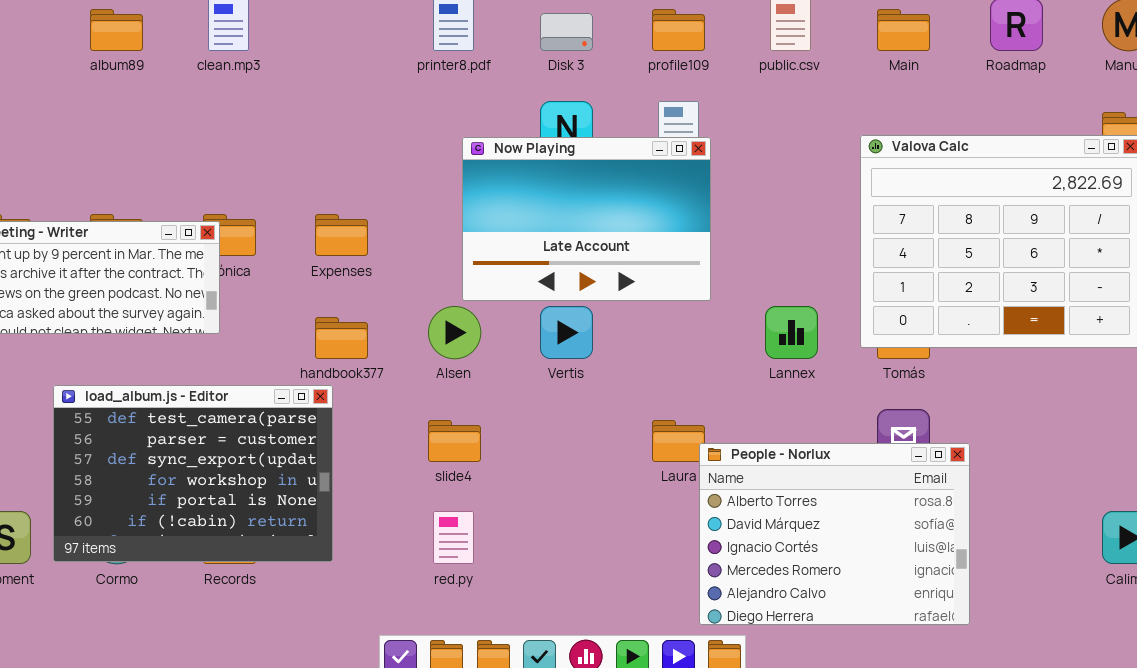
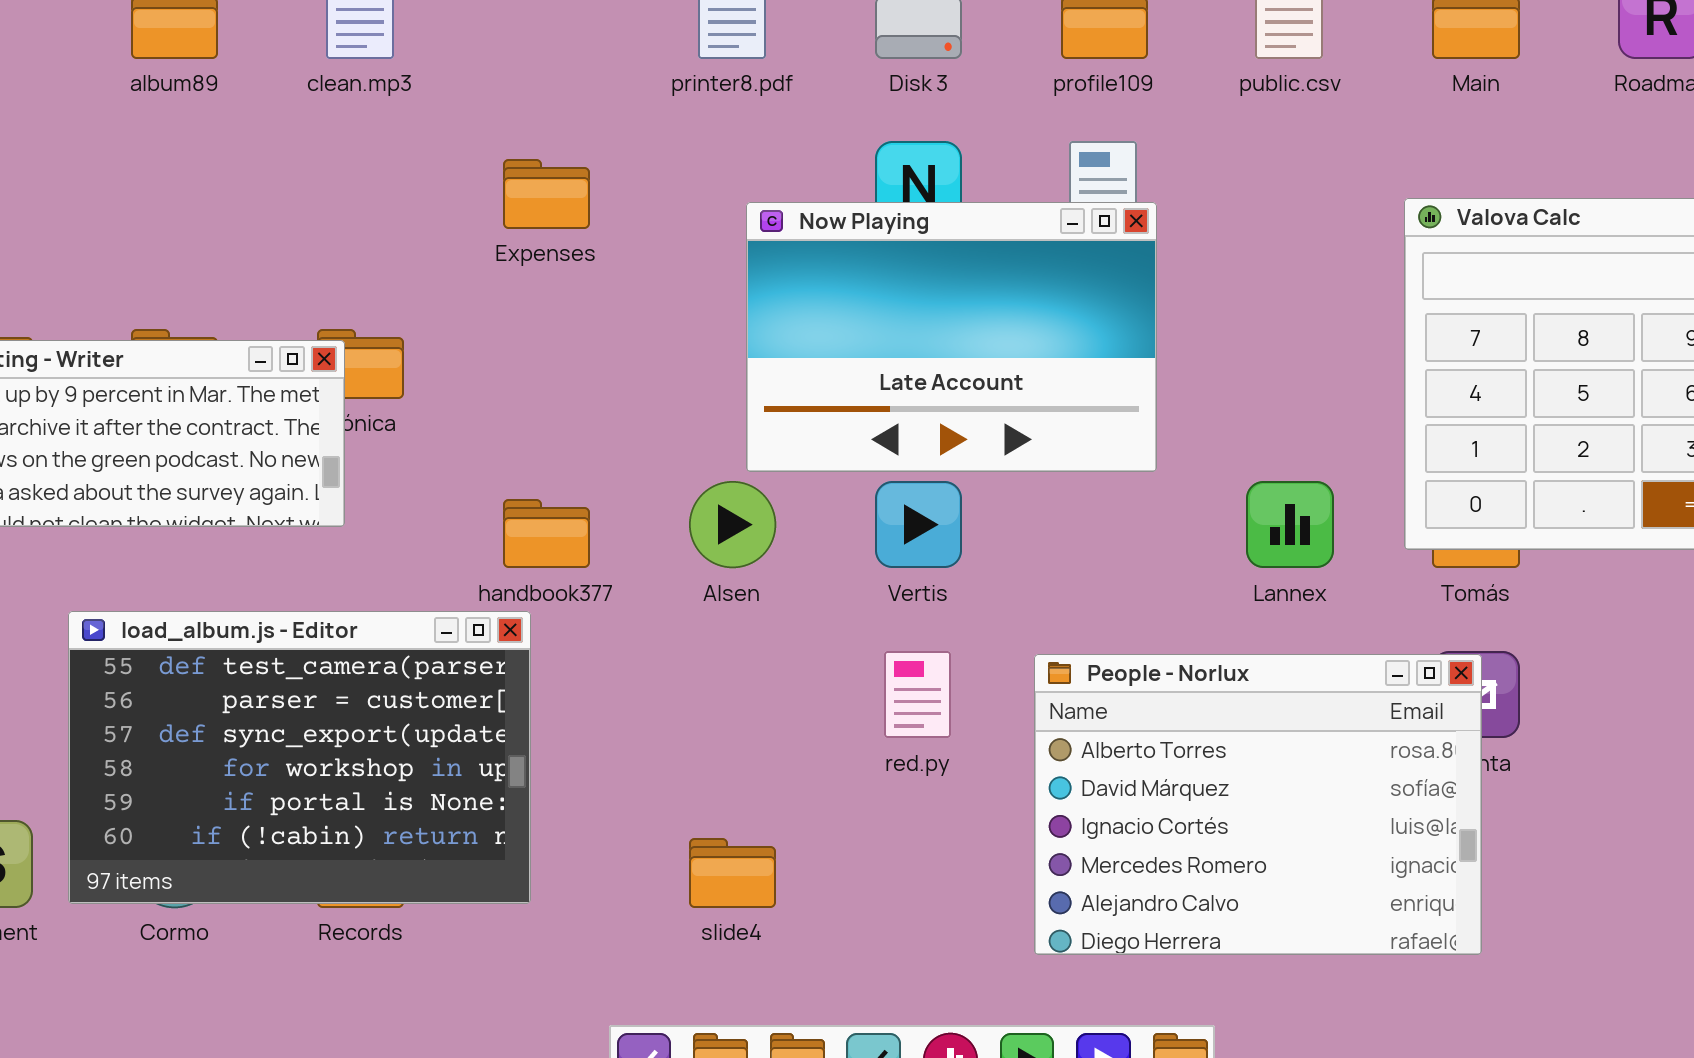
Expenses: [315,214,368,256] -> [503,159,590,229], moved
slide4: [428,420,481,462] -> [689,838,776,908], moved
People - Norlux: [699,443,970,625] -> [1034,654,1482,955], moved
red.py: [433,511,474,564] -> [884,651,951,738], moved

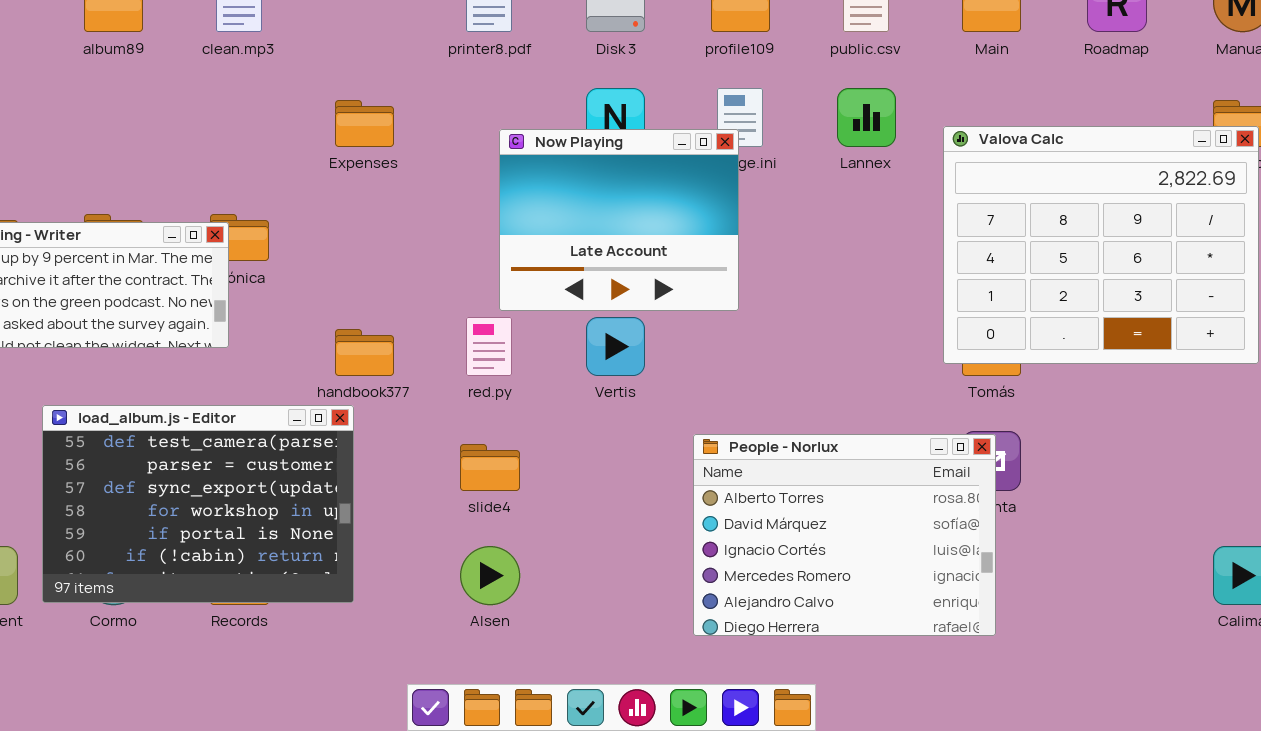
Now Playing: [746,202,1157,472] -> [499,129,739,311], resized
Alsen: [689,481,776,568] -> [460,546,520,605], moved
Lannex: [1246,481,1334,568] -> [837,88,896,147], moved
red.py: [884,651,951,738] -> [466,317,512,376], moved
slide4: [689,838,776,908] -> [460,444,520,491], moved

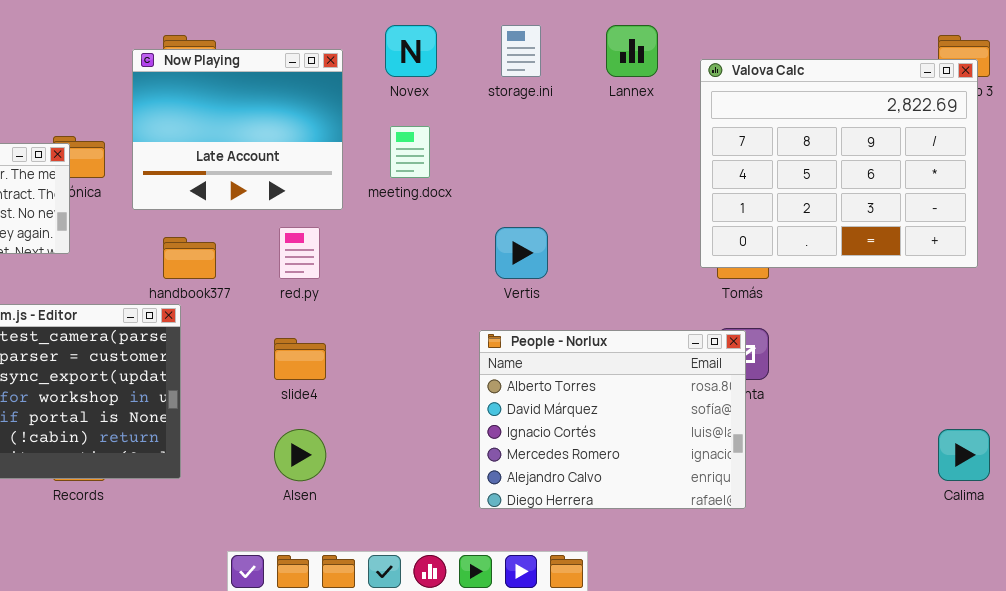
Now Playing: [499,129,739,311] -> [132,49,343,210], moved
Vertis: [586,317,645,376] -> [495,227,548,279], moved

